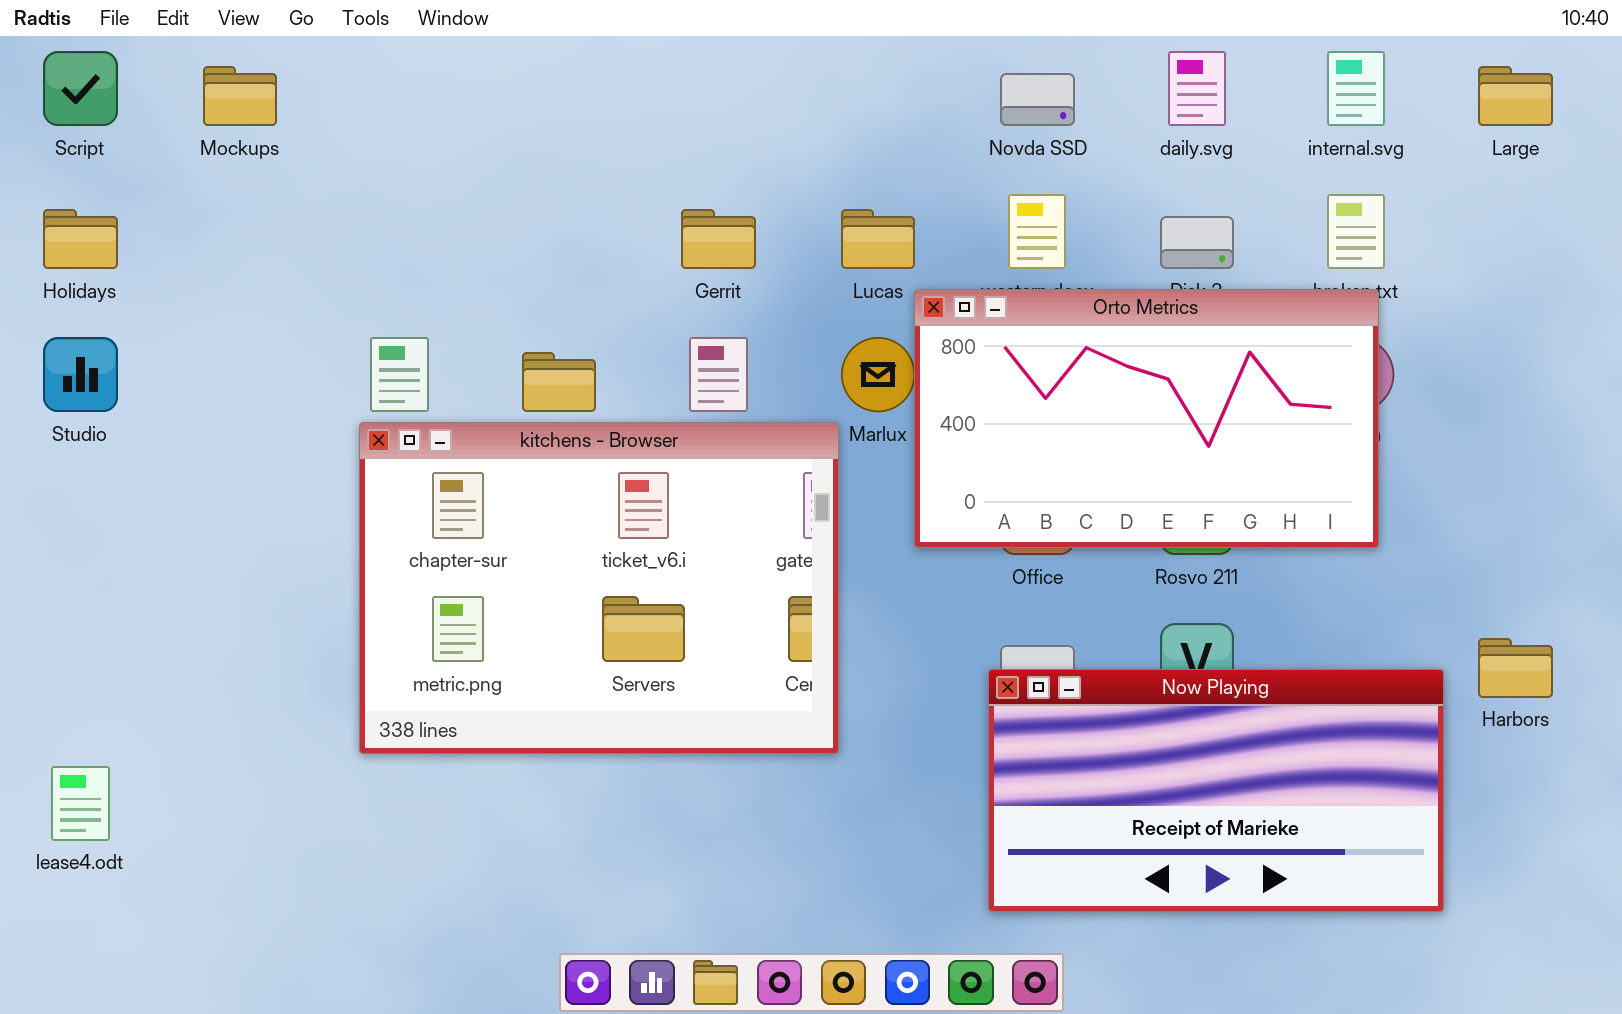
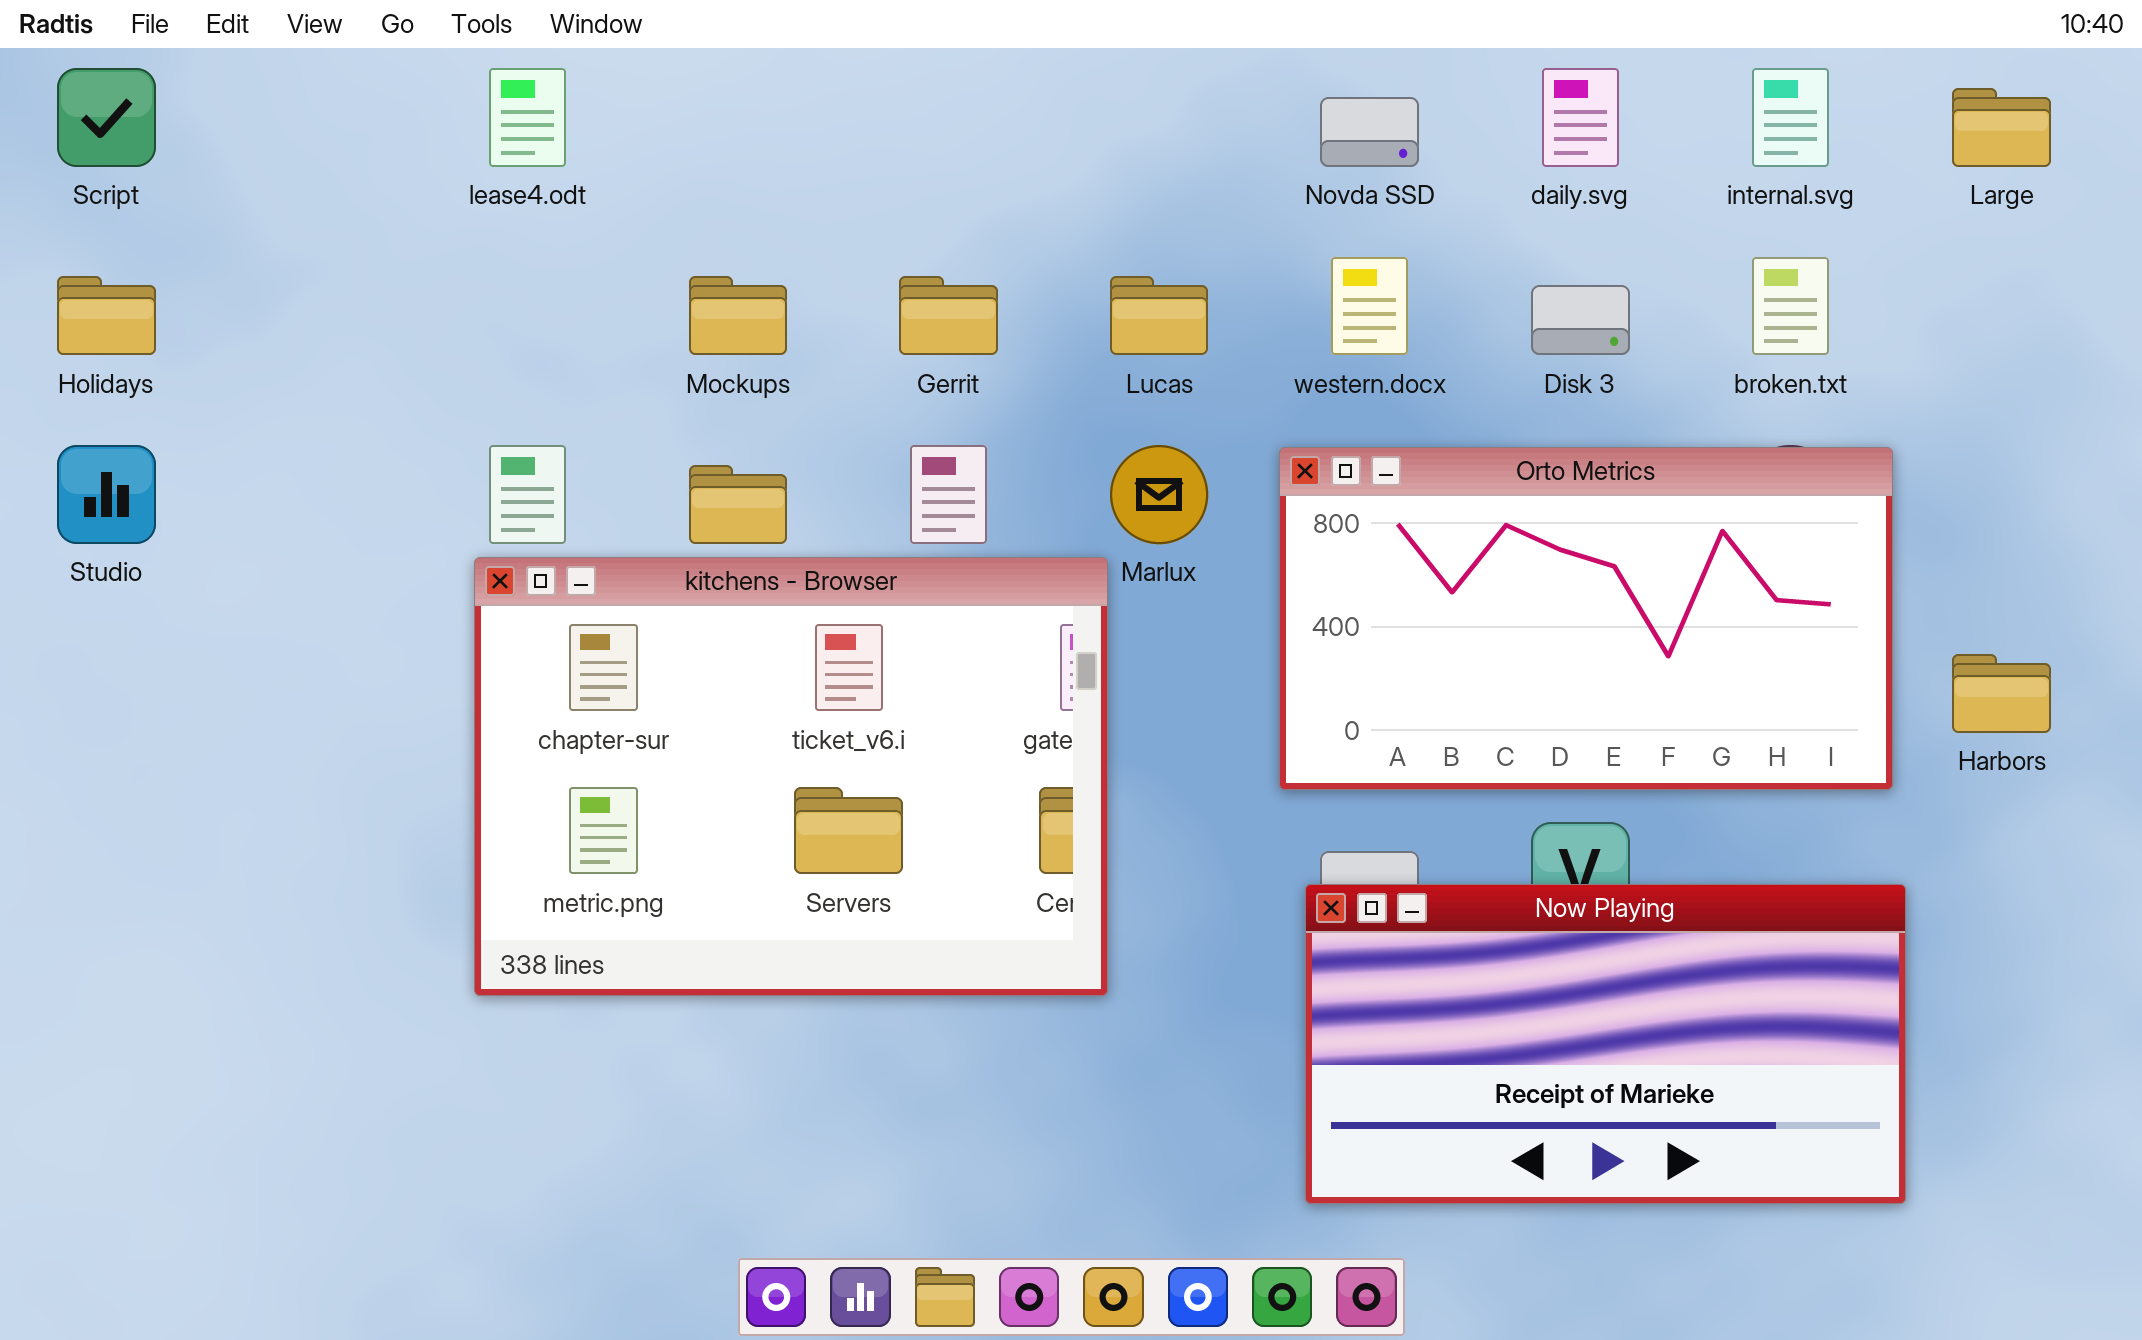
Mockups: [203,66,277,126] -> [689,276,787,355], moved
Orto Metrics: [914,289,1379,548] -> [1279,447,1893,790], moved
Harbors: [1478,638,1553,698] -> [1952,654,2051,733], moved
lease4.odt: [51,766,110,841] -> [489,68,566,167], moved

